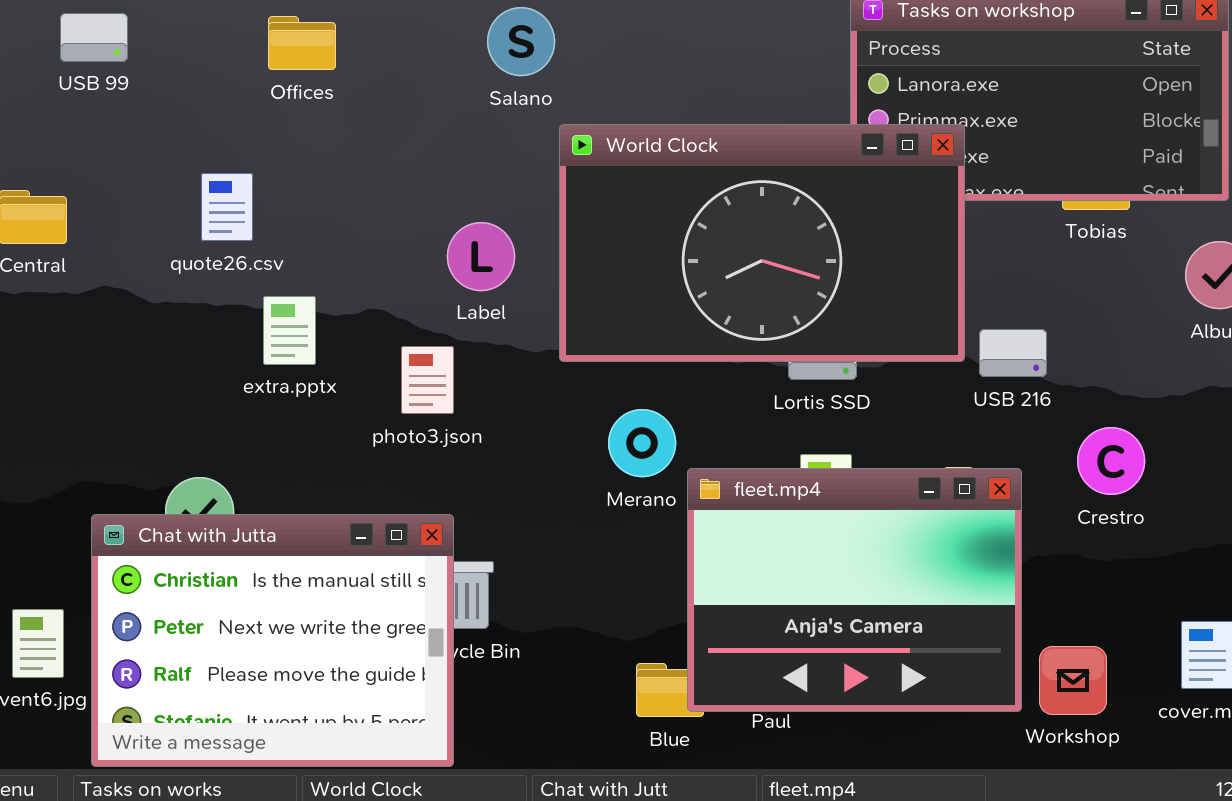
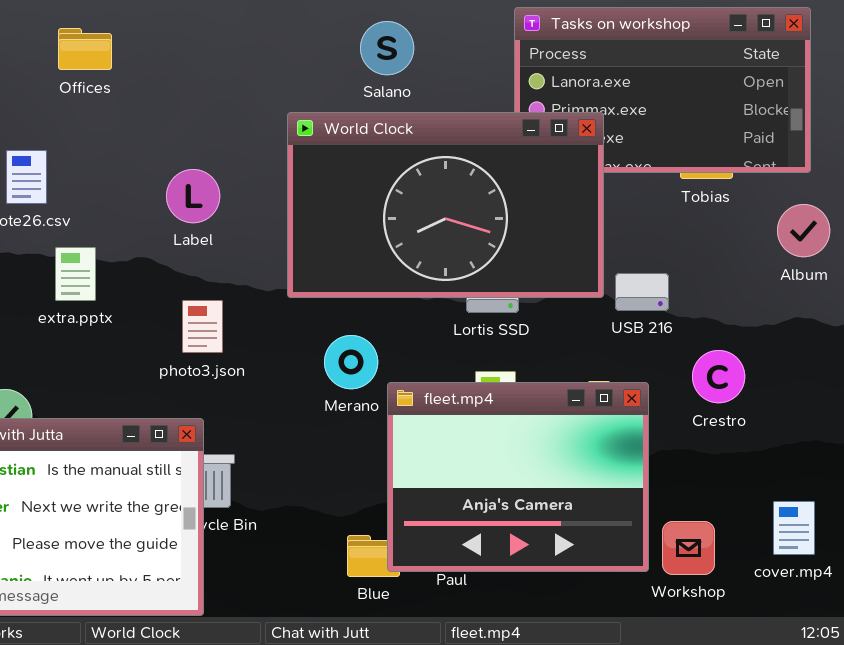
Salano: [487,7,555,76] -> [360,21,414,75], moved
Label: [447,222,515,291] -> [166,169,220,223], moved
photo3.json: [401,346,454,414] -> [182,300,223,353], moved

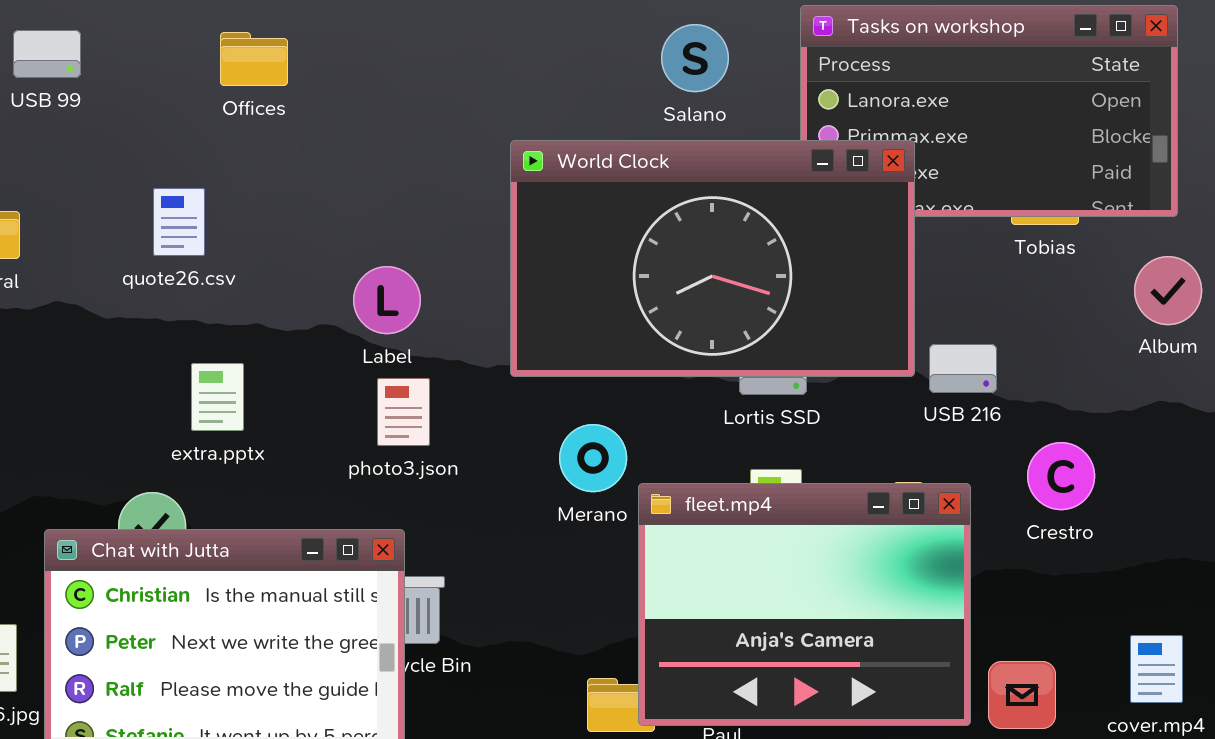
Salano: [360,21,414,75] -> [661,24,729,92], moved
Label: [166,169,220,223] -> [353,266,421,334], moved
extra.pptx: [55,247,96,301] -> [191,363,244,431], moved

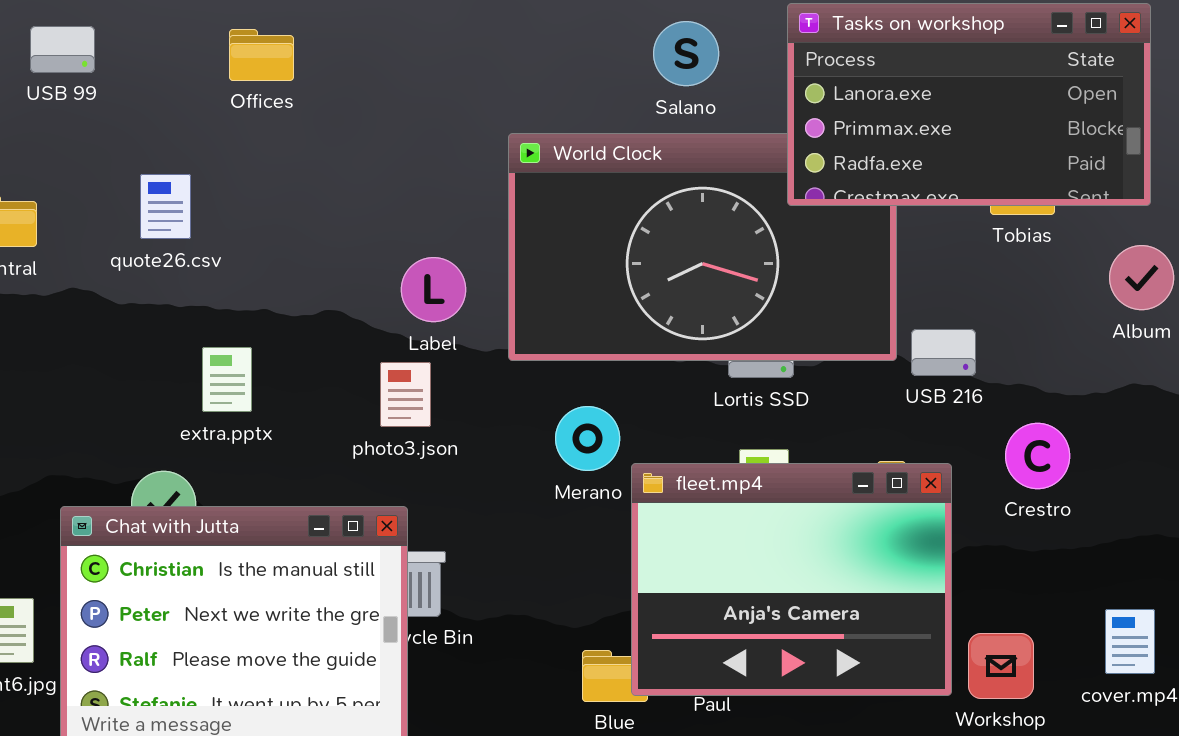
Tasks on workshop: [800,5,1178,217] -> [787,3,1151,206], raised
quote26.csv: [153,188,205,256] -> [140,174,191,239], moved
Label: [353,266,421,334] -> [401,257,466,322], moved

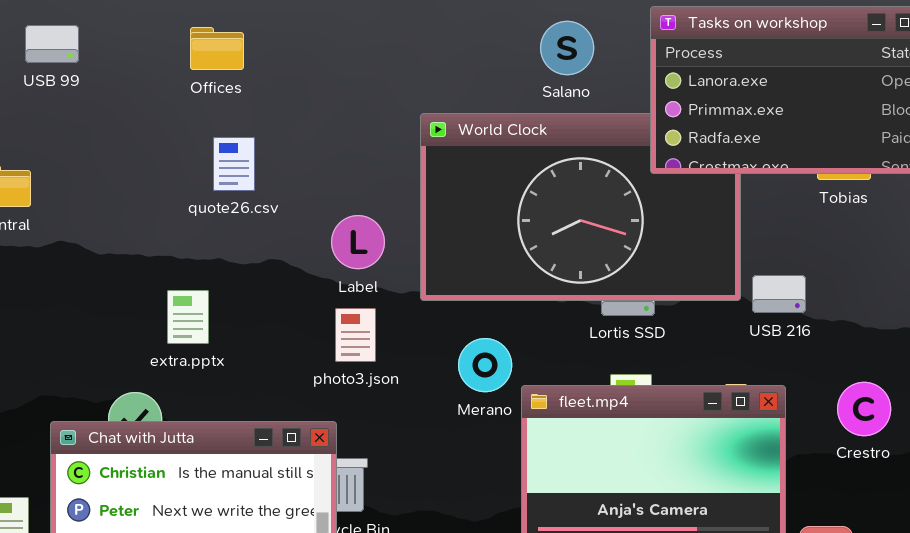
quote26.csv: [140,174,191,239] -> [213,137,255,191], moved
photo3.json: [380,362,431,427] -> [335,308,376,362], moved
Crestro: [1005,423,1070,489] -> [837,382,891,436], moved

